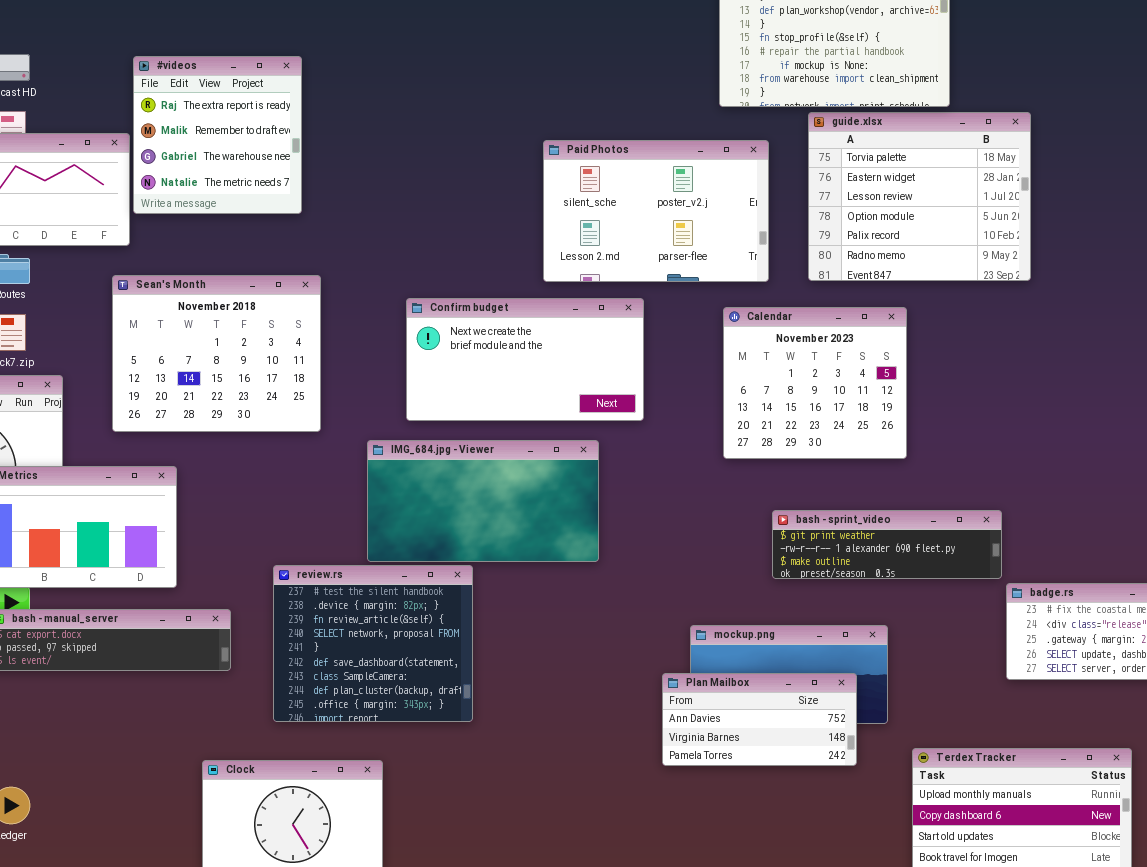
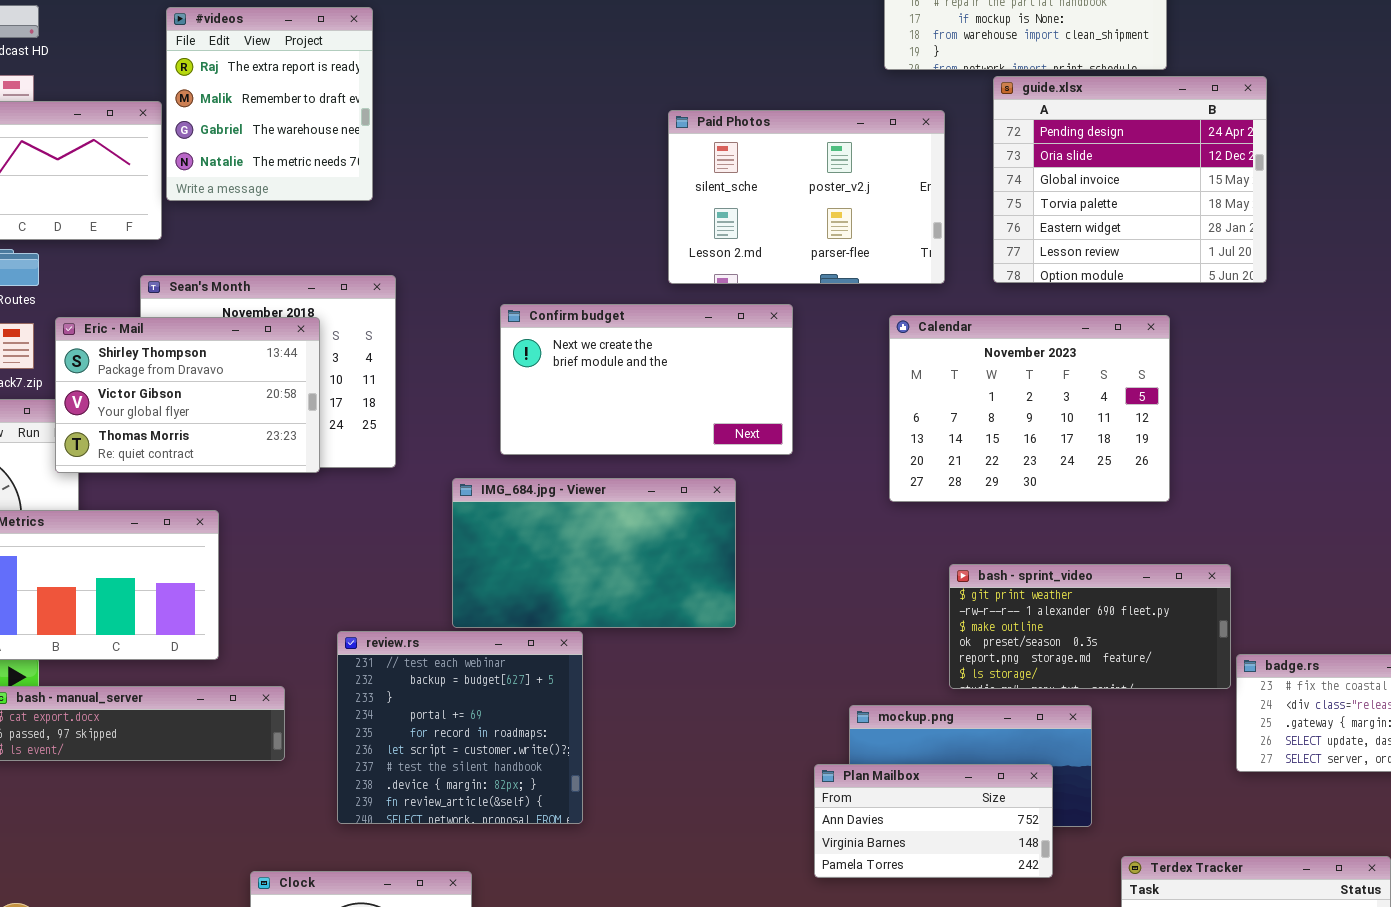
guide.xlsx: [808,112,1031,281] -> [993,76,1267,283], scrolled up 3 rows
Calendar: [723,307,907,459] -> [889,315,1170,502], resized
Eric - Mail: none -> [55,317,320,473], opened
bash - sprint_video: [772,510,1002,579] -> [949,564,1231,689], resized
review.rs: [273,565,473,722] -> [337,631,583,824], scrolled up 6 rows

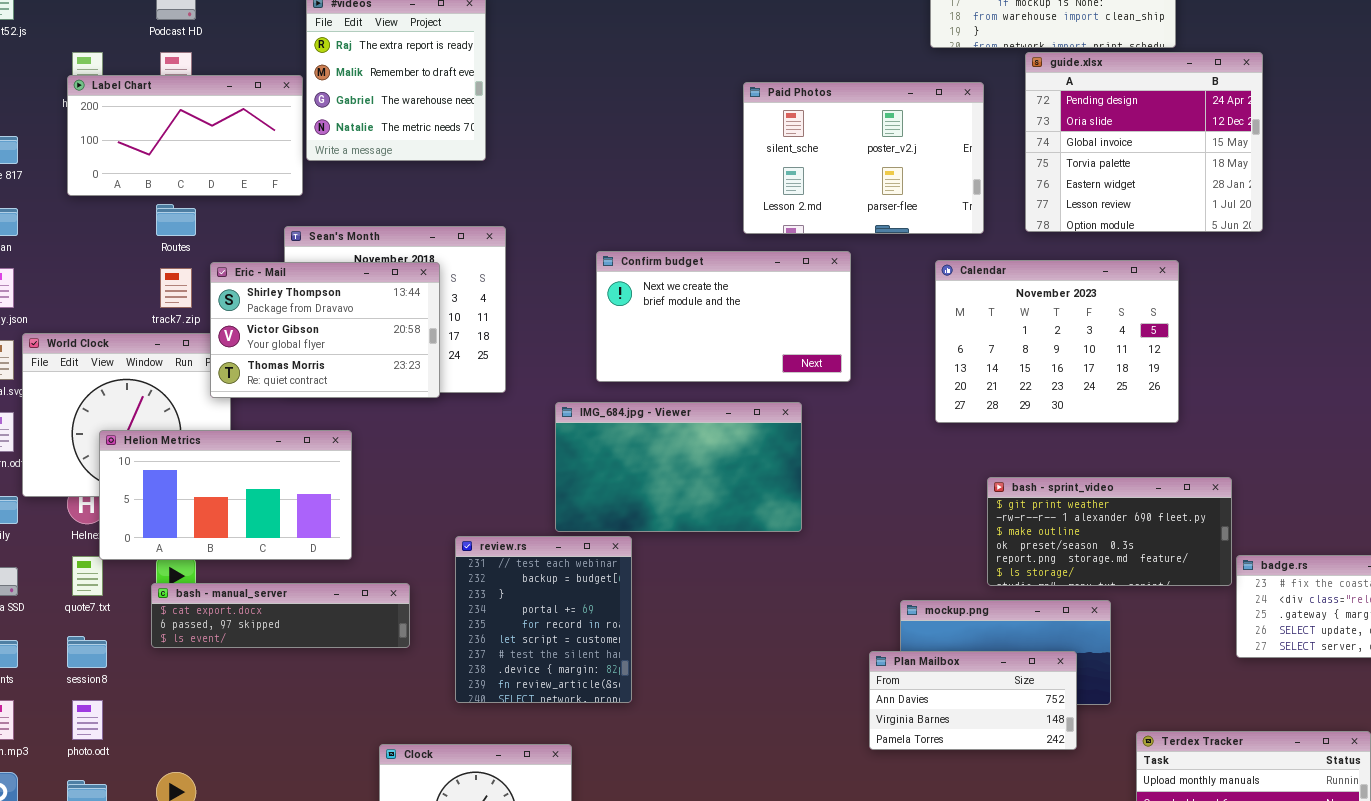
review.rs: [337,631,583,824] -> [455,536,632,703], resized

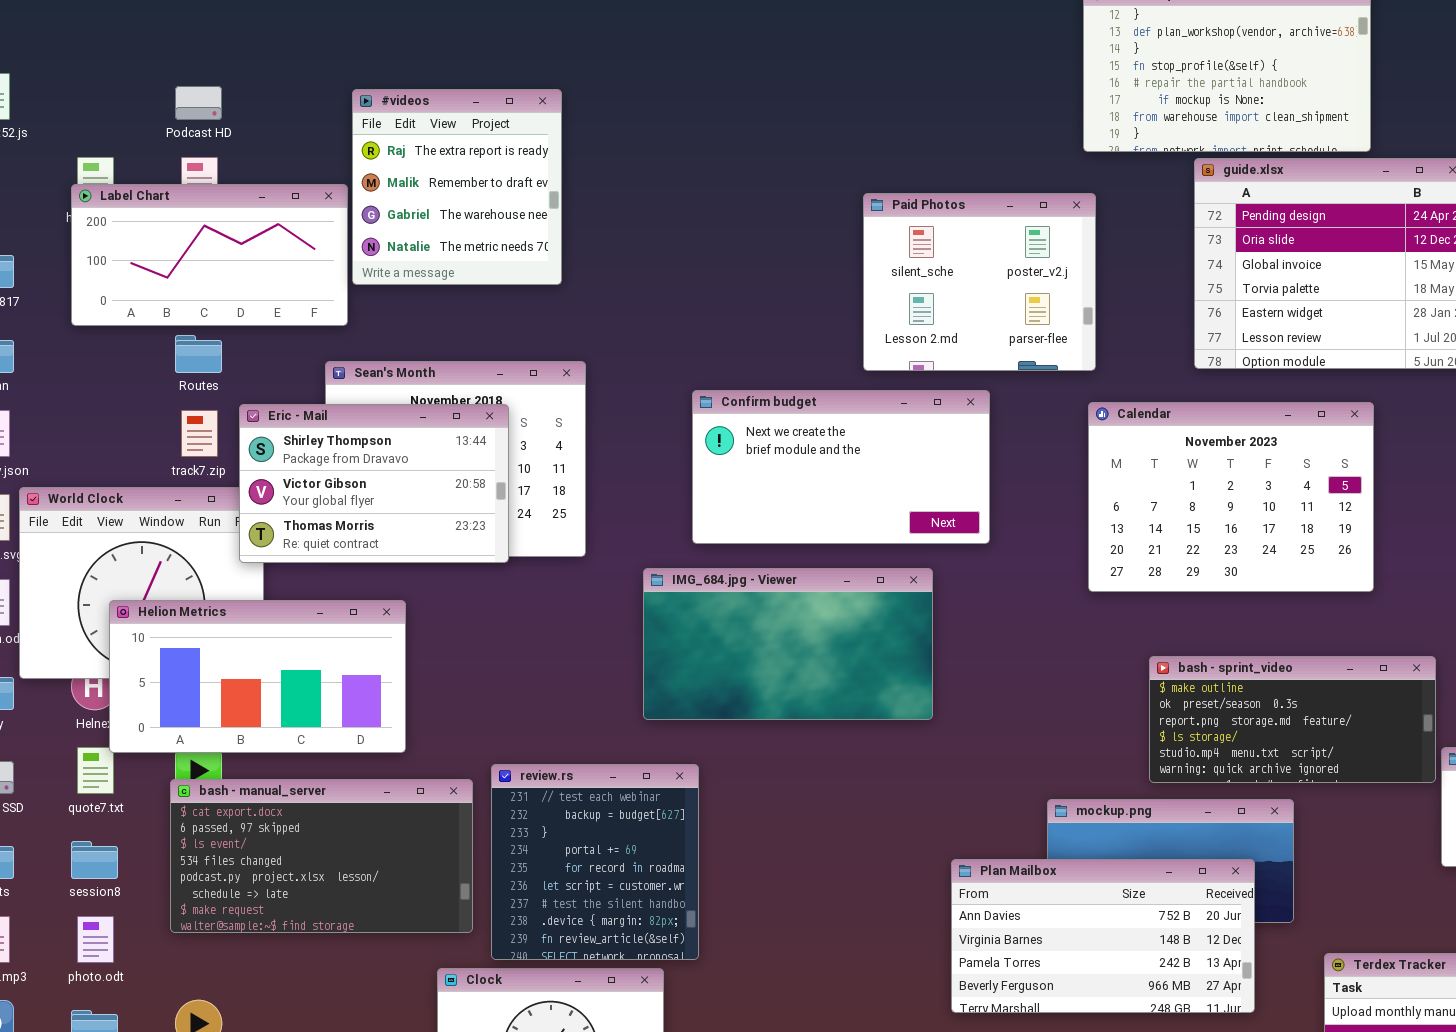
Paid Photos: [743,82,984,234] -> [863,193,1096,371], resized
bash - sprint_video: [987,477,1232,586] -> [1149,656,1436,783], scrolled down 2 rows
review.rs: [455,536,632,703] -> [491,764,699,960], moved
bash - manual_server: [151,583,410,648] -> [170,779,473,933], resized
Plan Mailbox: [869,651,1077,750] -> [951,859,1255,1013], resized

